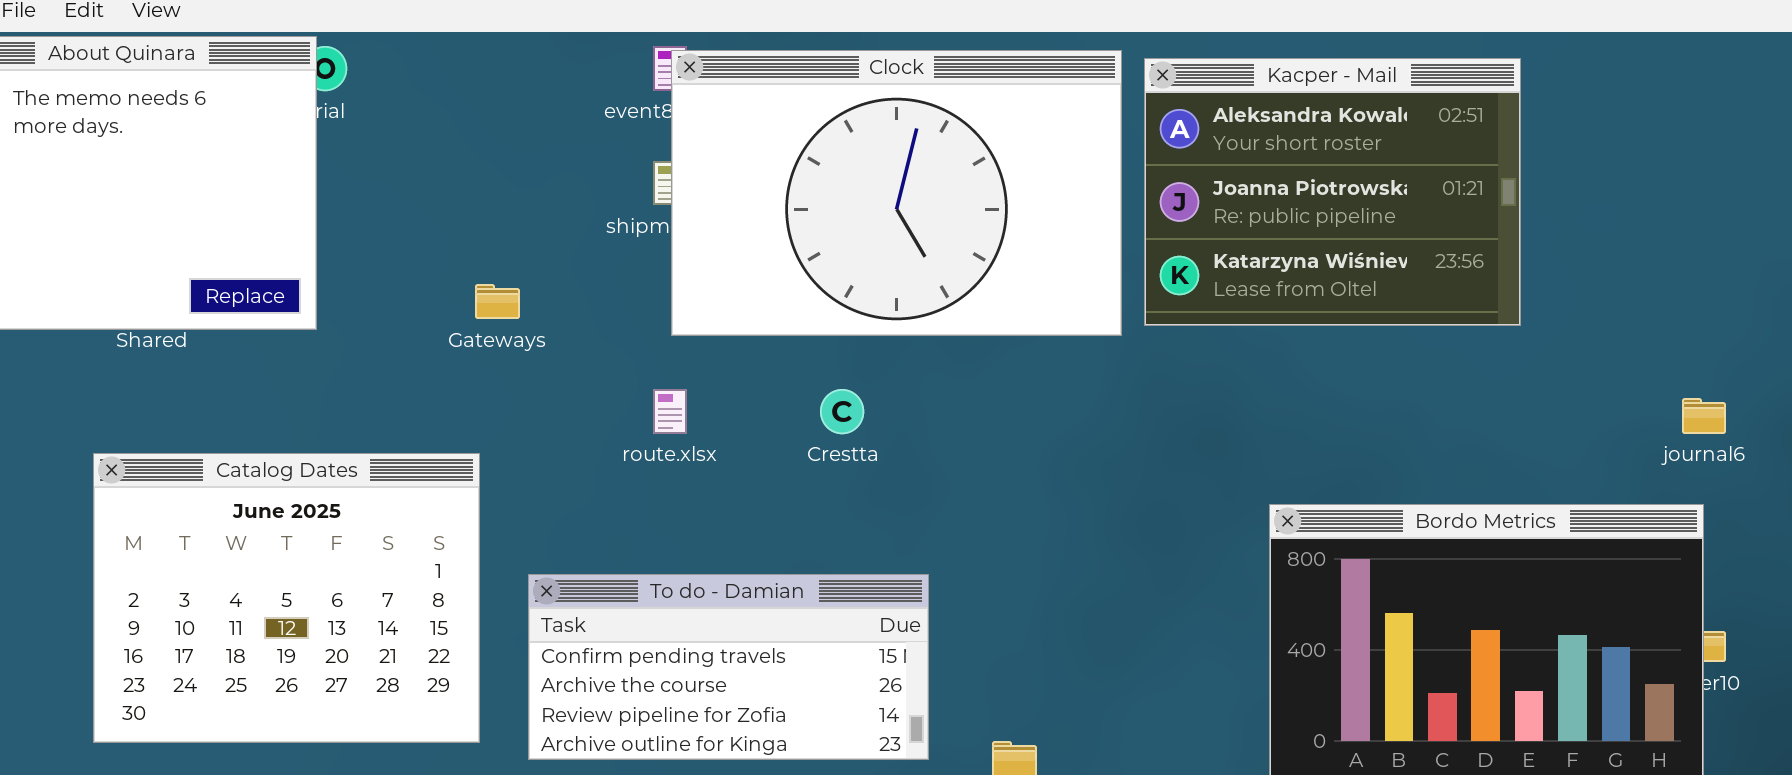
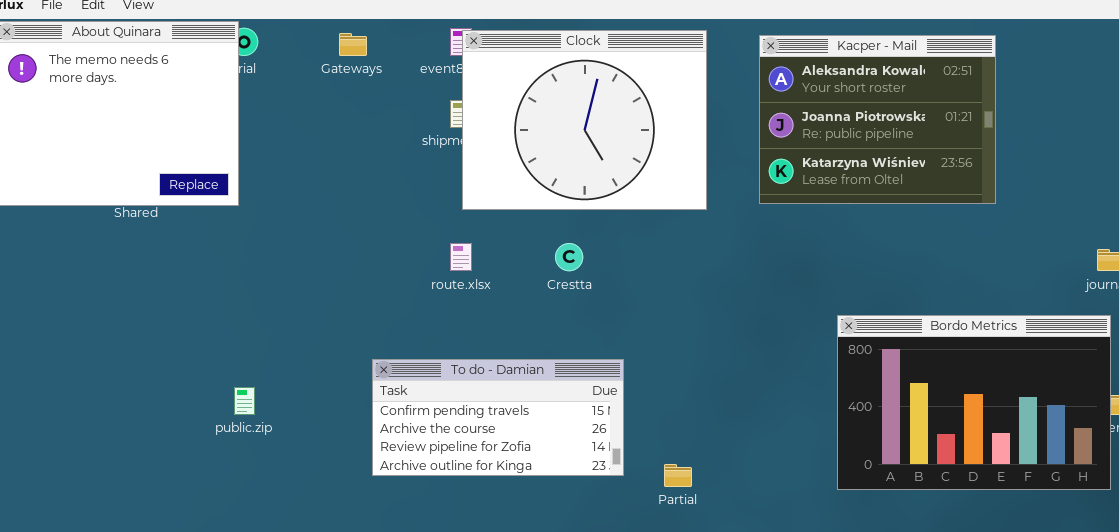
Clock: [671,50,1122,336] -> [462,30,707,210], resized
Gateways: [475,284,520,319] -> [339,33,367,56], moved
Catalog Dates: [93,453,480,743] -> none, closed

